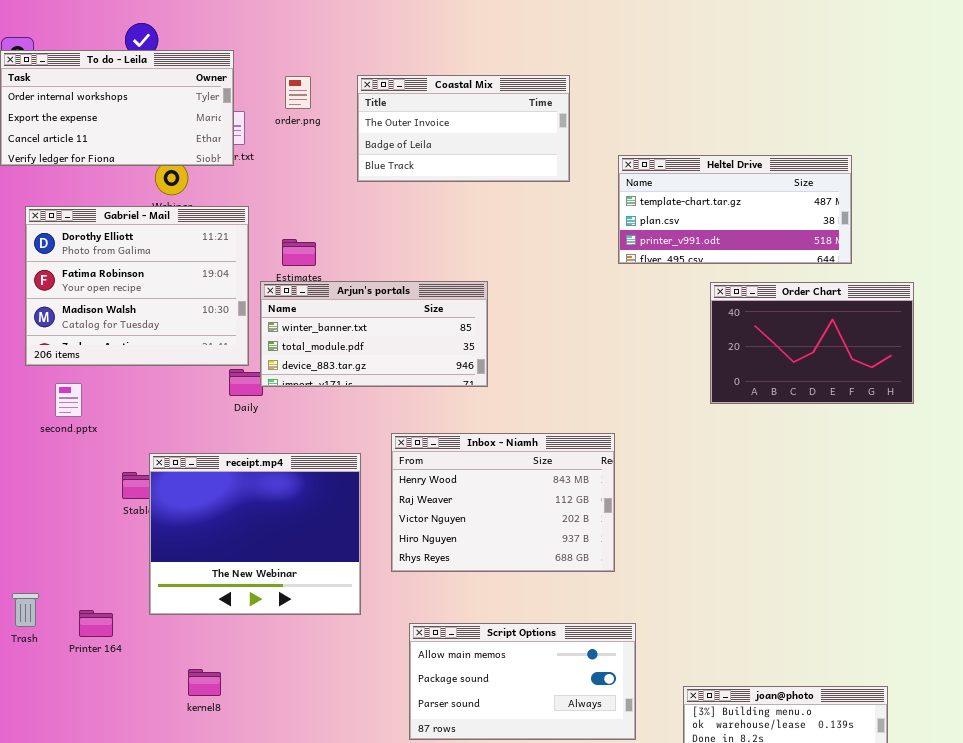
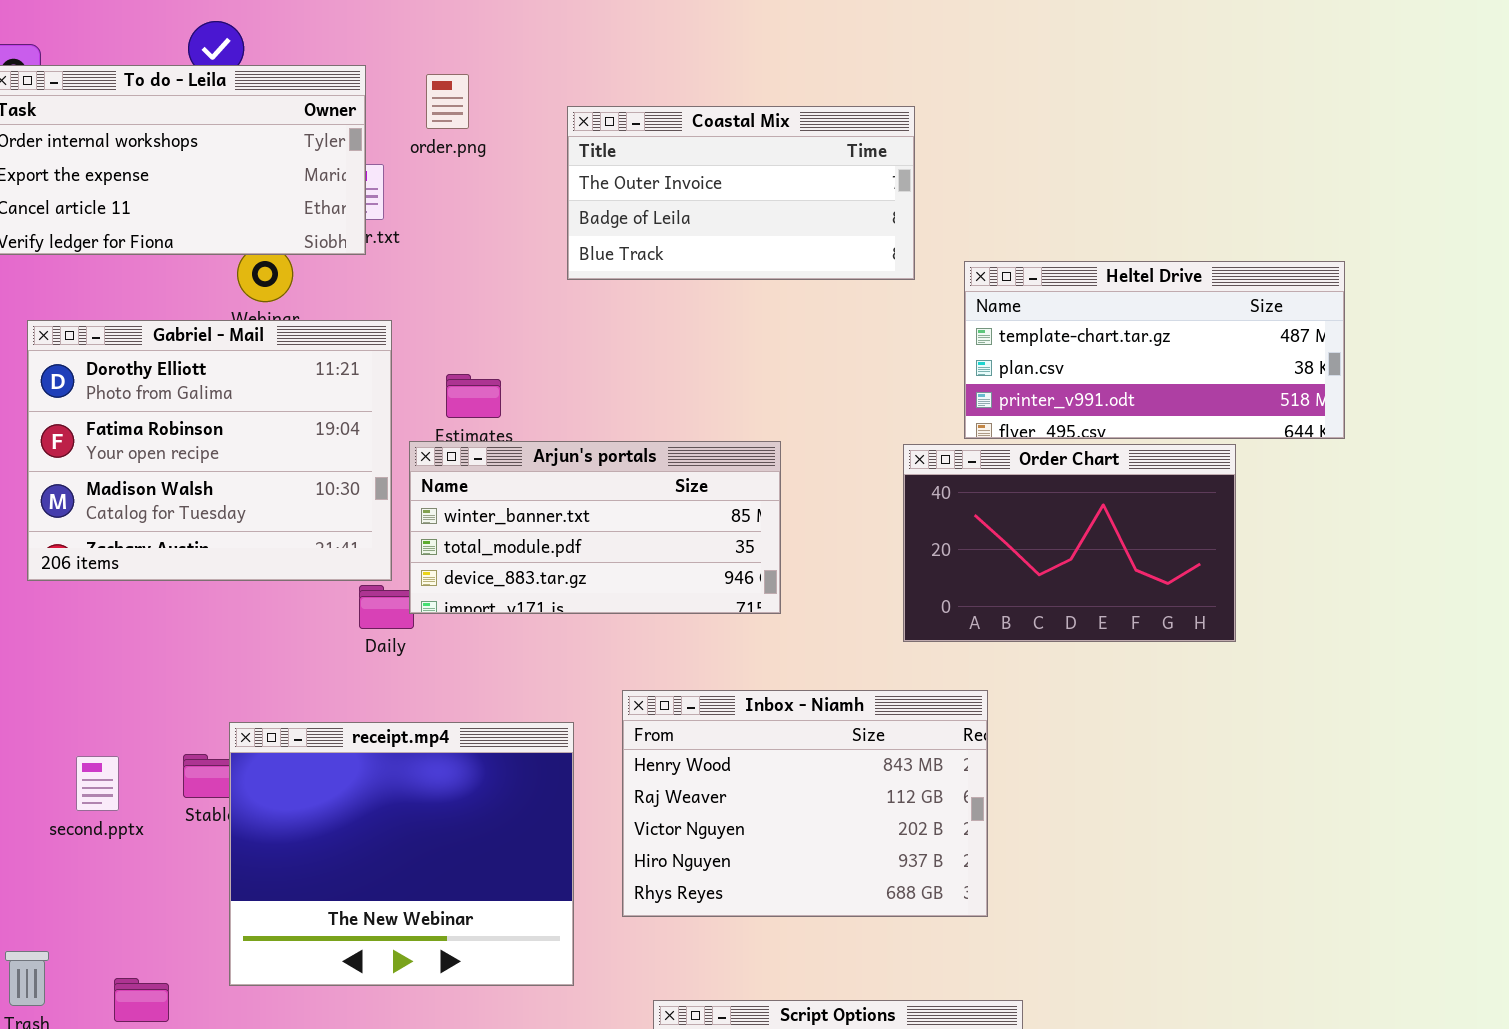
order.png: [285,76,311,109] -> [426,74,469,129], moved
Heltel Drive: [618,155,852,264] -> [964,261,1345,439], moved
Order Chart: [710,282,914,404] -> [903,444,1236,642], moved
second.pptx: [55,383,82,417] -> [76,756,119,811], moved

